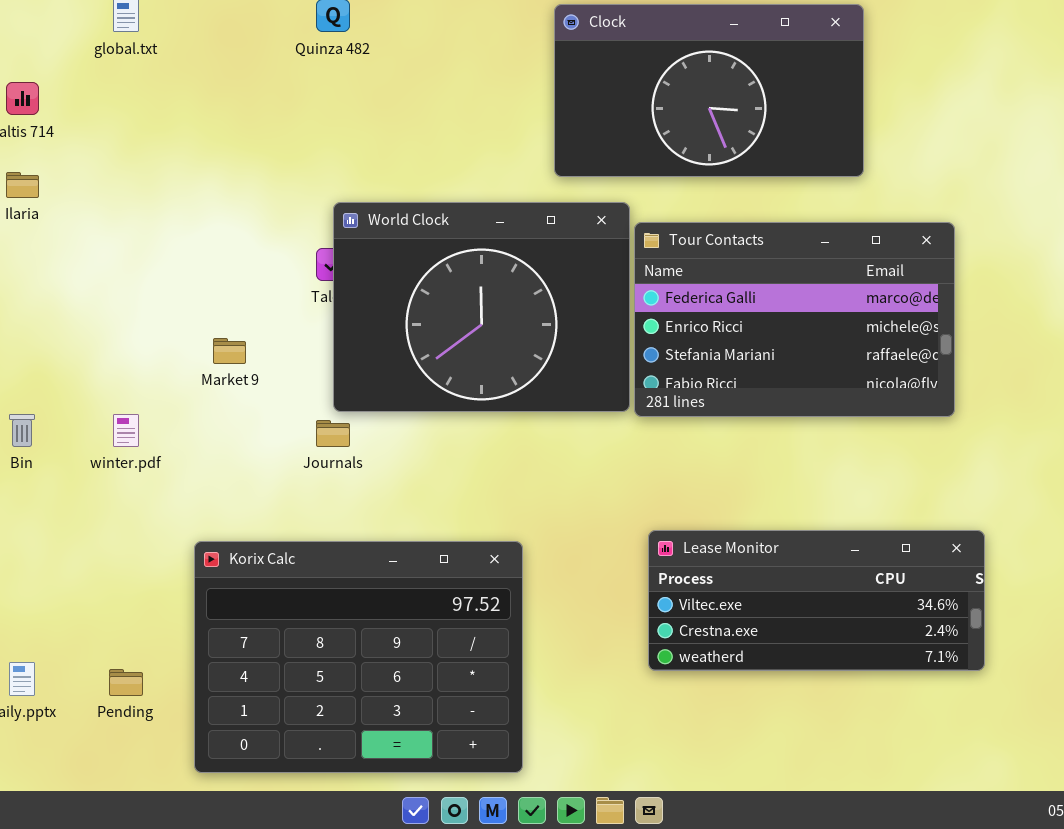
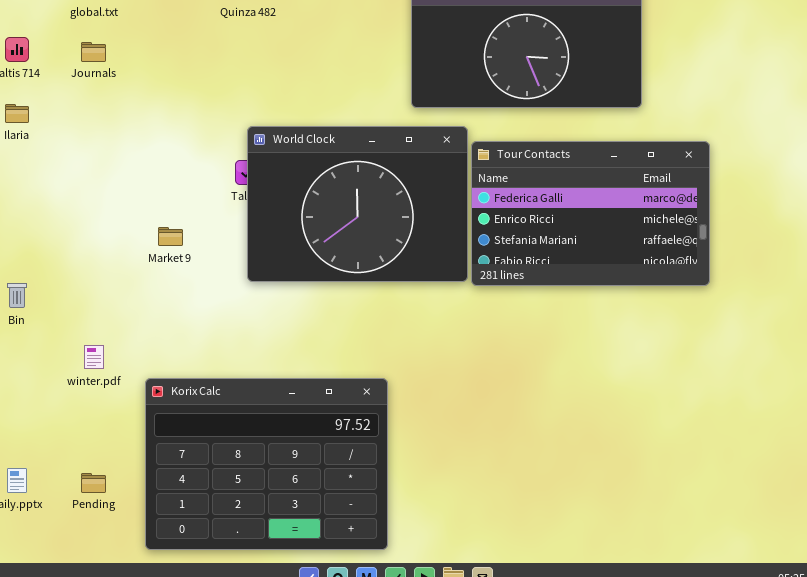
winter.pdf: [113,414,139,447] -> [84,345,104,369], moved
Journals: [316,420,350,447] -> [81,42,106,62], moved
Lease Monitor: [648,530,985,671] -> none, closed

